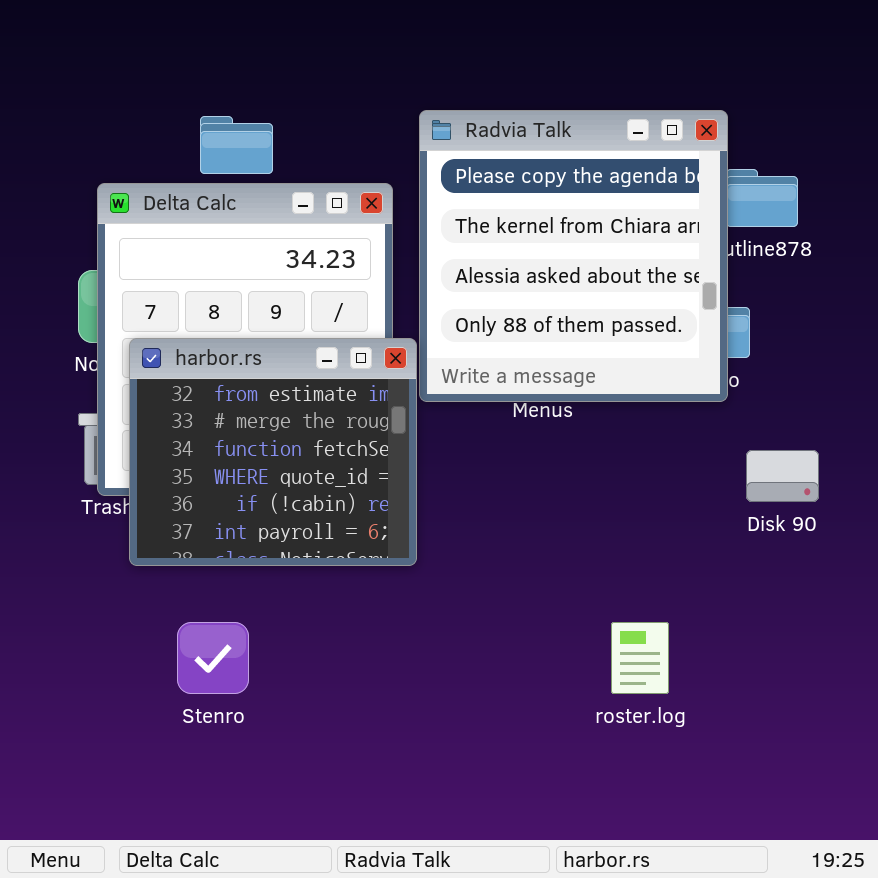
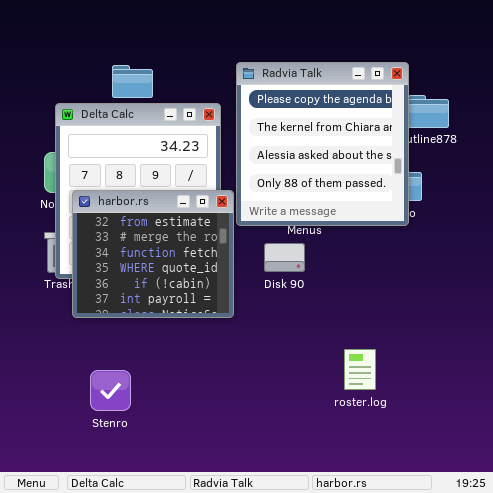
Disk 90: [746,450,819,502] -> [264,243,305,272], moved
Stenro: [177,622,249,694] -> [90,370,131,411], moved

